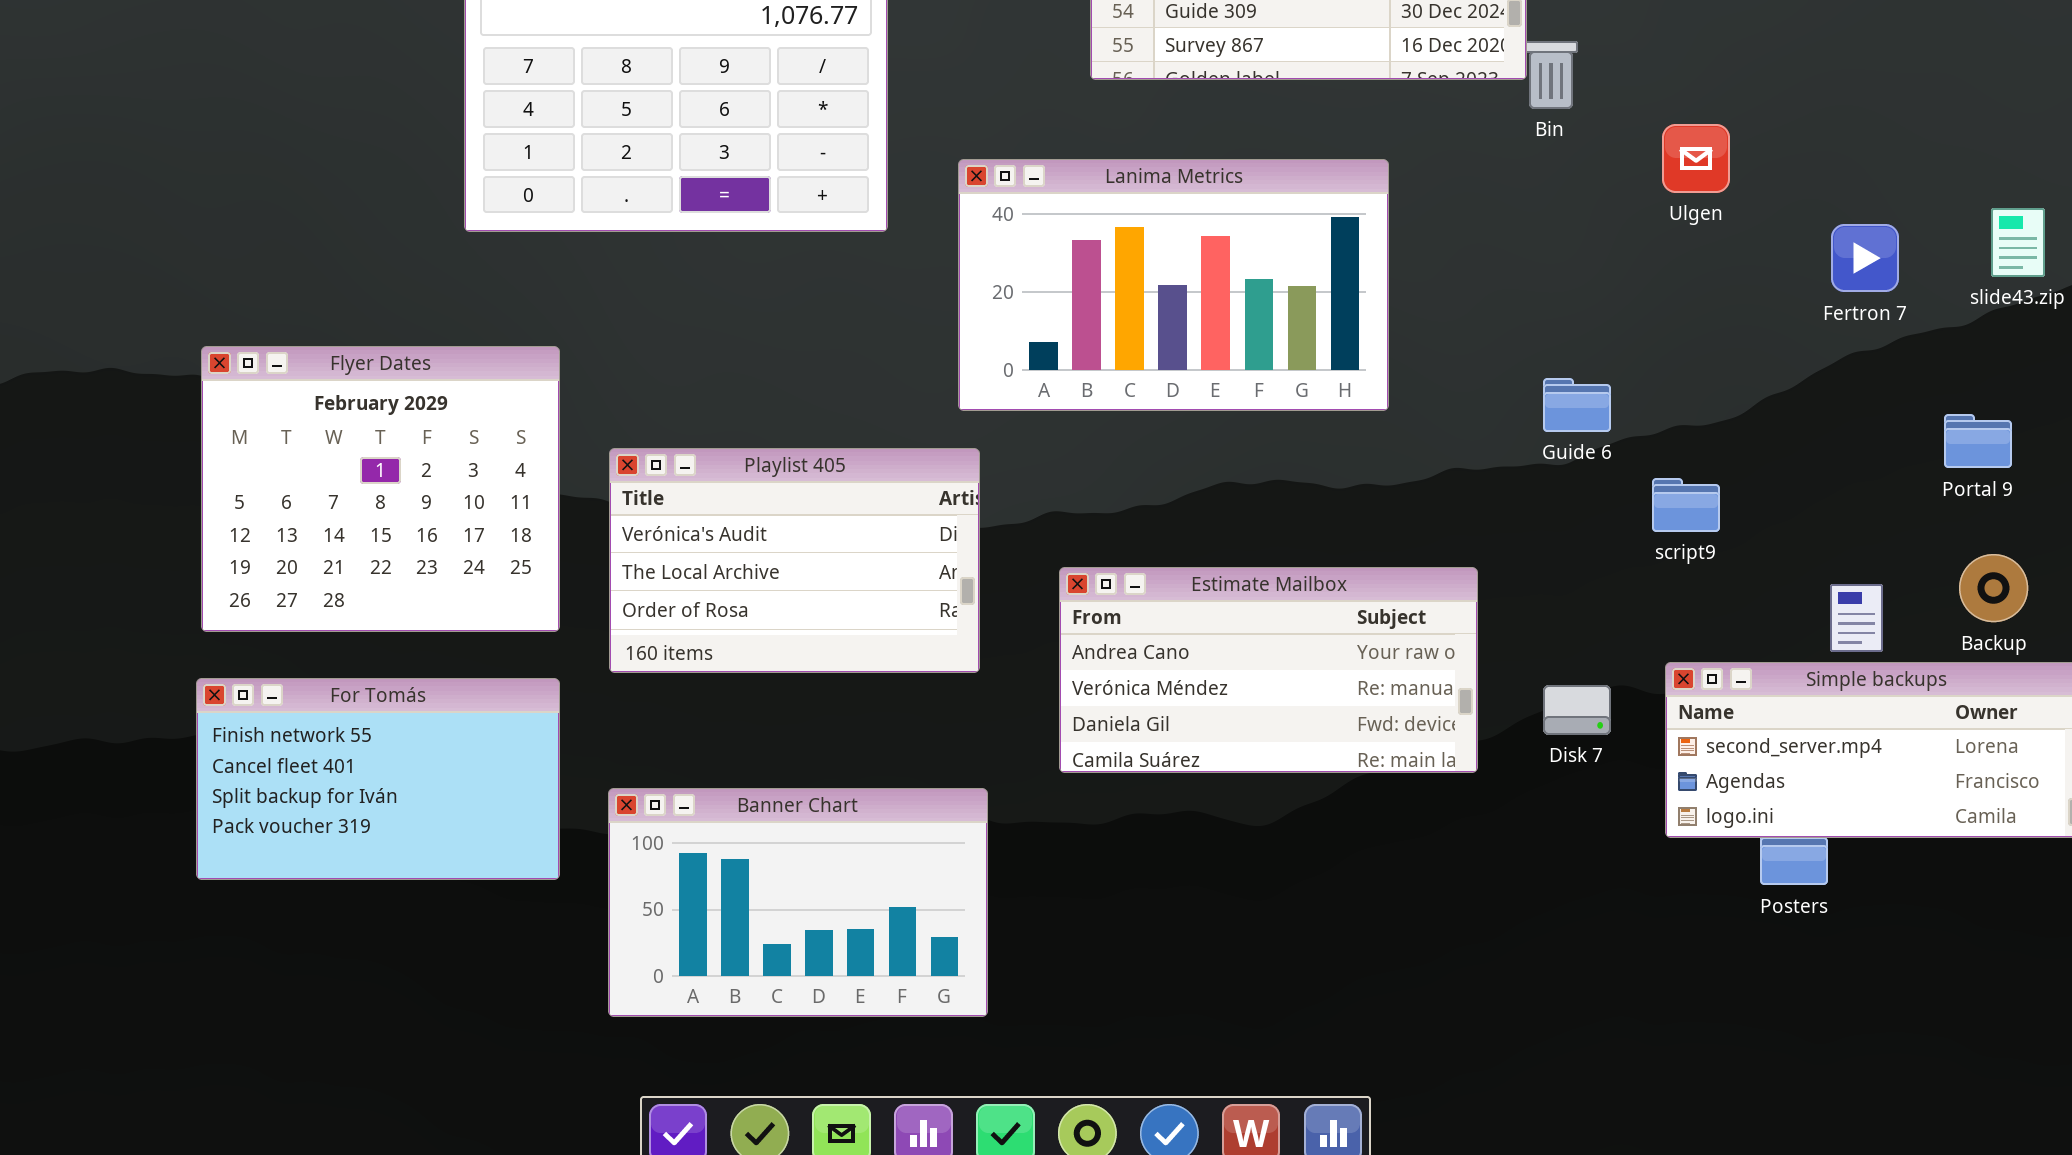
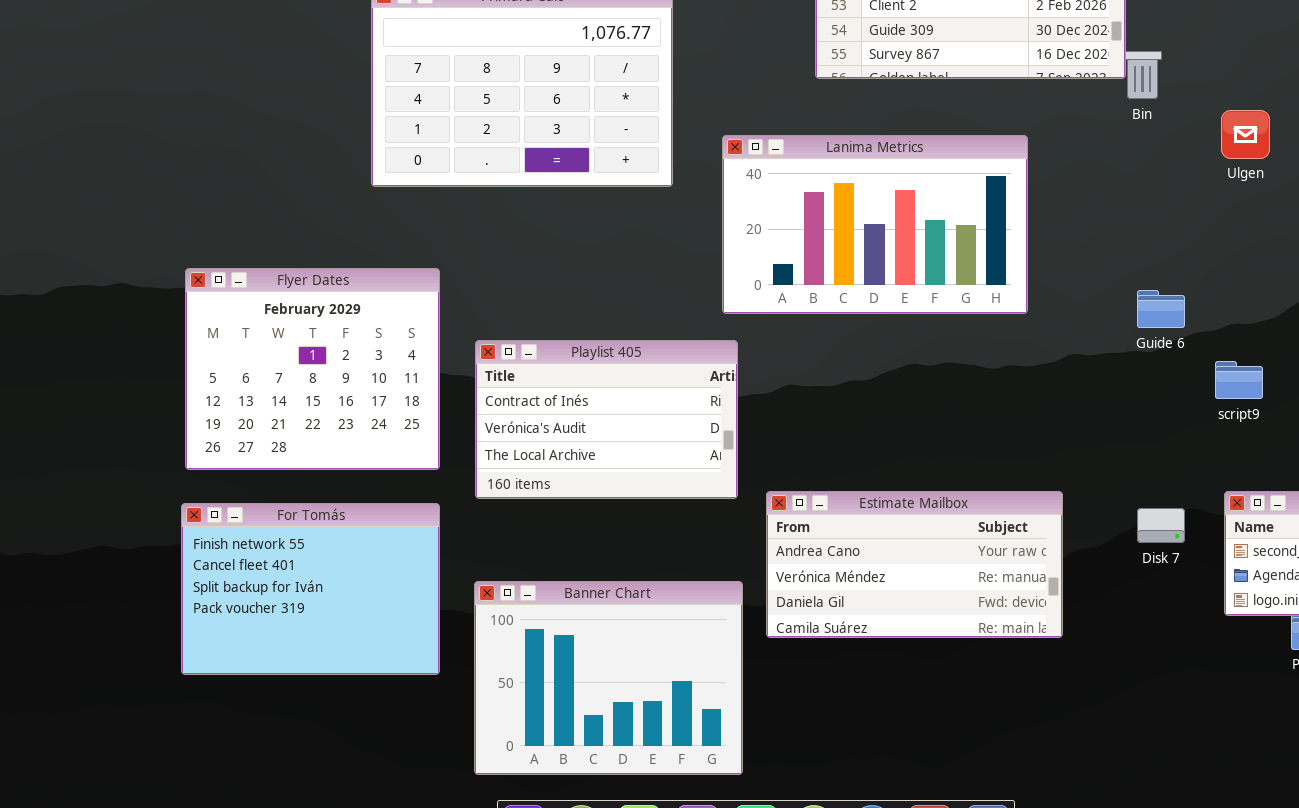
Playlist 405: [609,448,980,673] -> [475,340,738,499], scrolled up 1 row
Estimate Mailbox: [1059,567,1478,773] -> [766,491,1063,638], moved
For Tomás: [196,678,560,880] -> [181,503,440,675], resized
Banner Chart: [608,788,988,1017] -> [474,581,743,775], resized

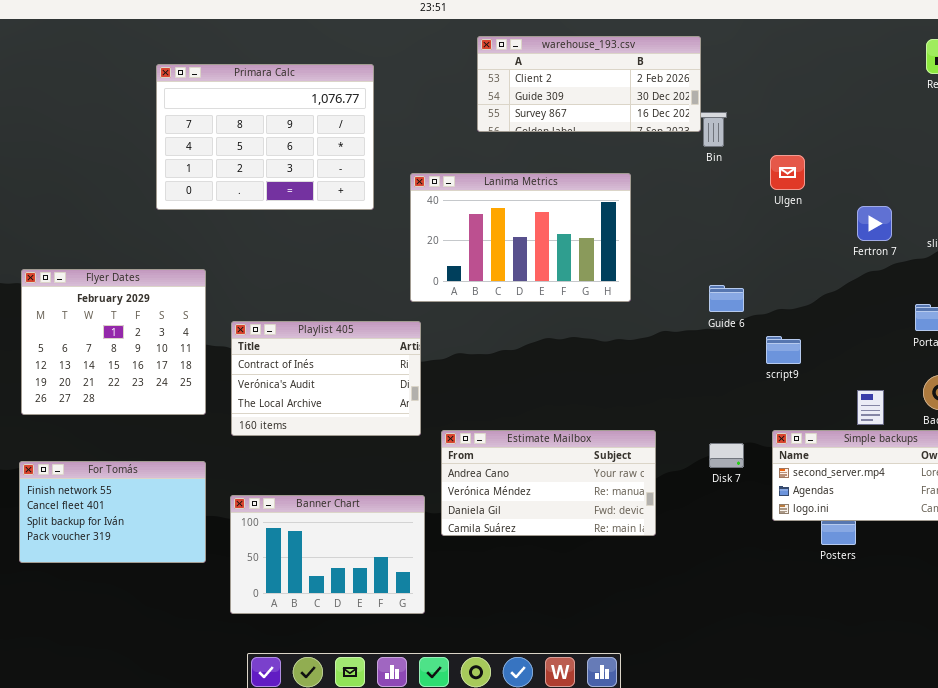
For Tomás: [181,503,440,675] -> [19,461,206,563], resized
Banner Chart: [474,581,743,775] -> [230,495,425,614], resized

